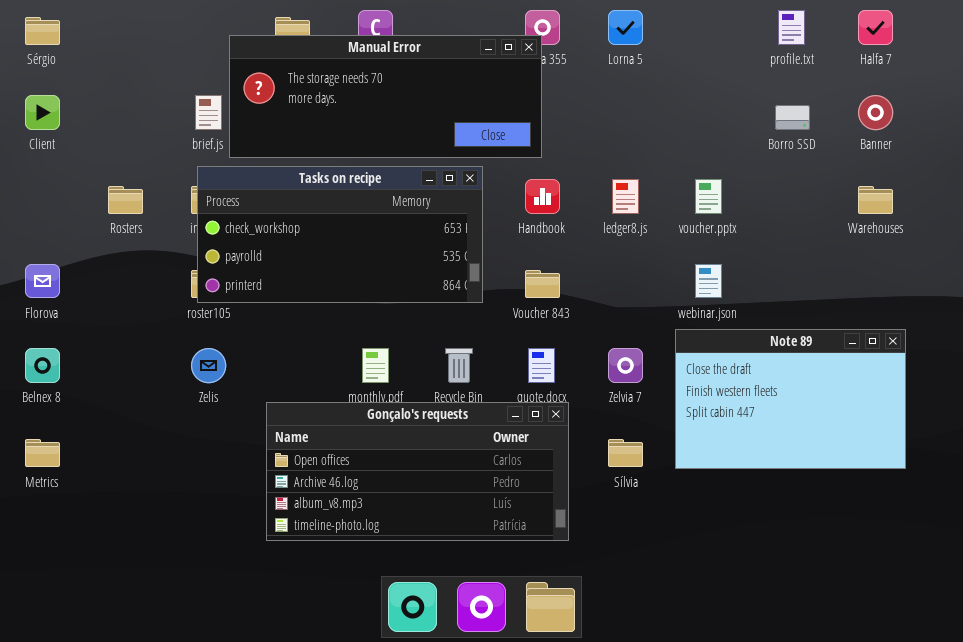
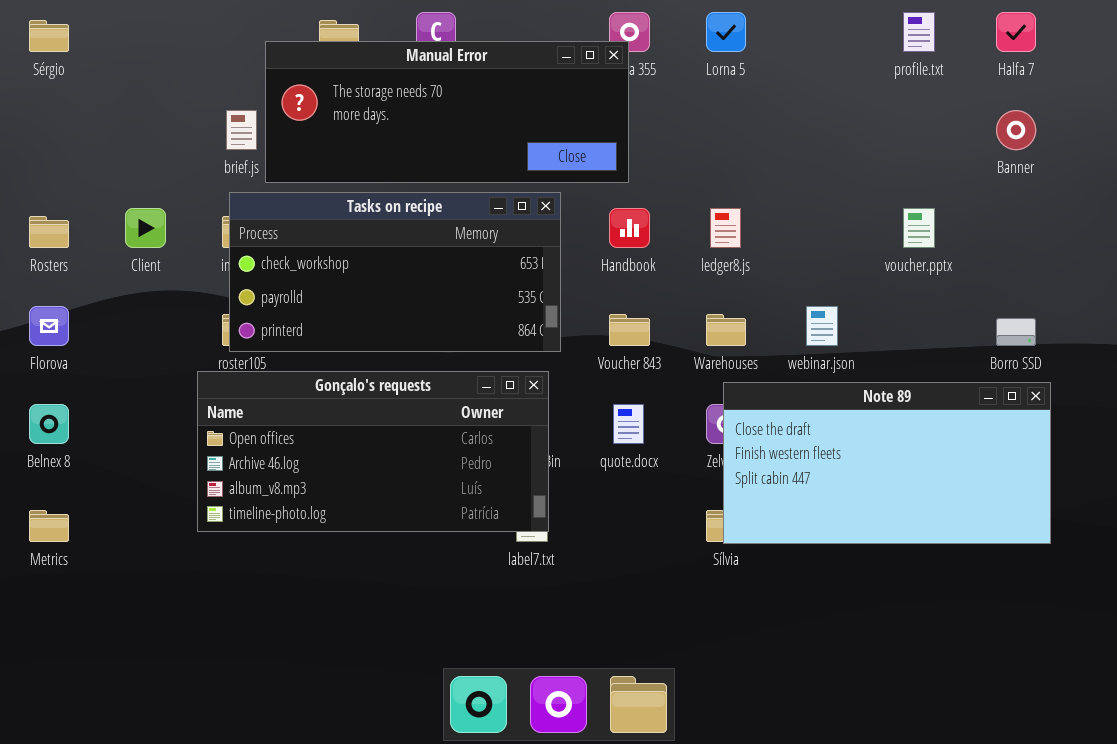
Client: [25,95,60,130] -> [125,208,166,248], moved
Borro SSD: [775,105,810,130] -> [996,318,1036,346], moved
voucher.pptx: [695,179,722,214] -> [903,208,935,248], moved
Rosters: [108,186,143,214] -> [29,216,69,248], moved
Warehouses: [858,186,893,214] -> [706,314,746,346], moved
Note 89: [675,329,906,469] -> [723,382,1051,544], resized
Gonçalo's requests: [266,402,569,541] -> [197,371,549,532], moved

